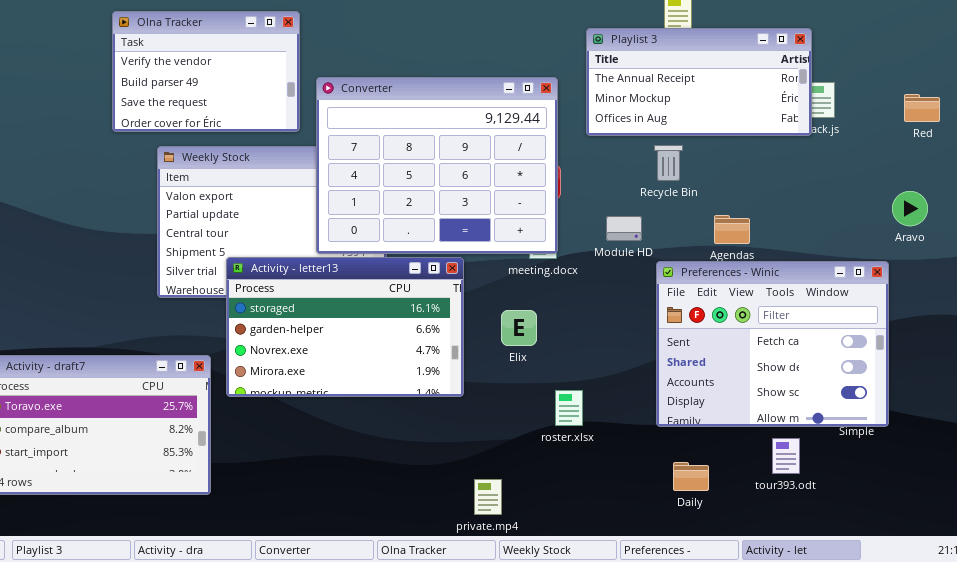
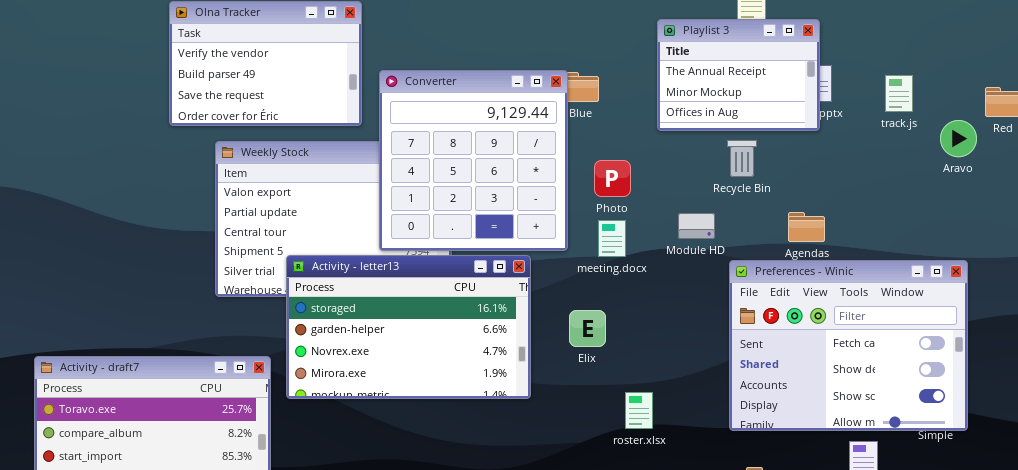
Playlist 3: [586,28,812,136] -> [657,19,820,131], resized
Converter: [316,77,558,254] -> [379,70,568,251], resized
Aravo: [892,191,928,226] -> [940,120,977,157], moved

